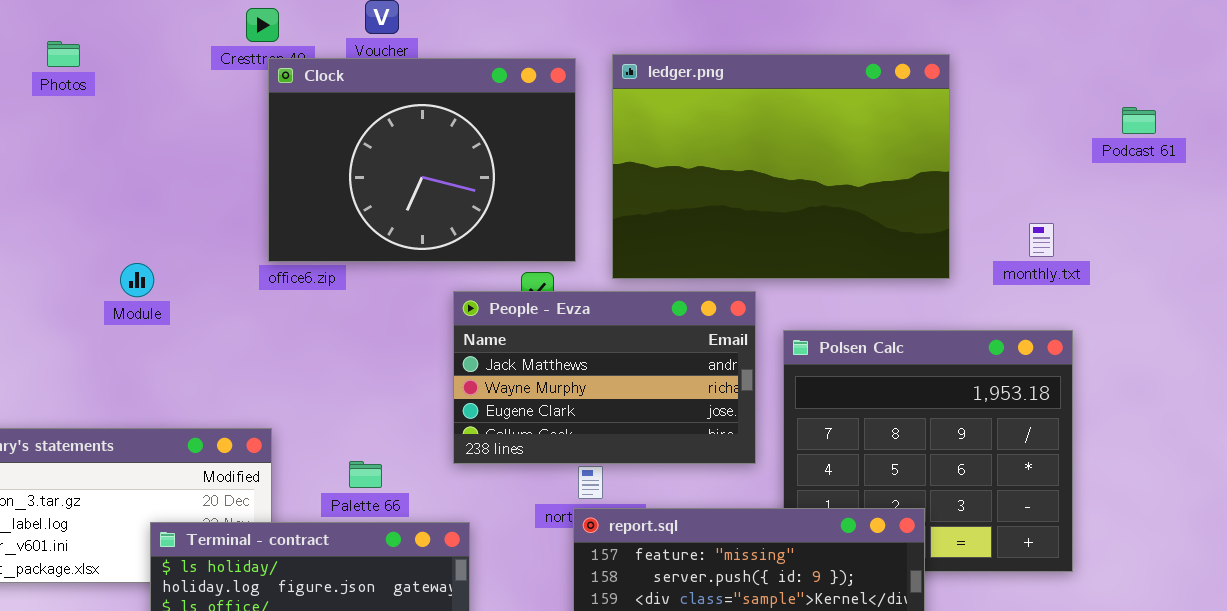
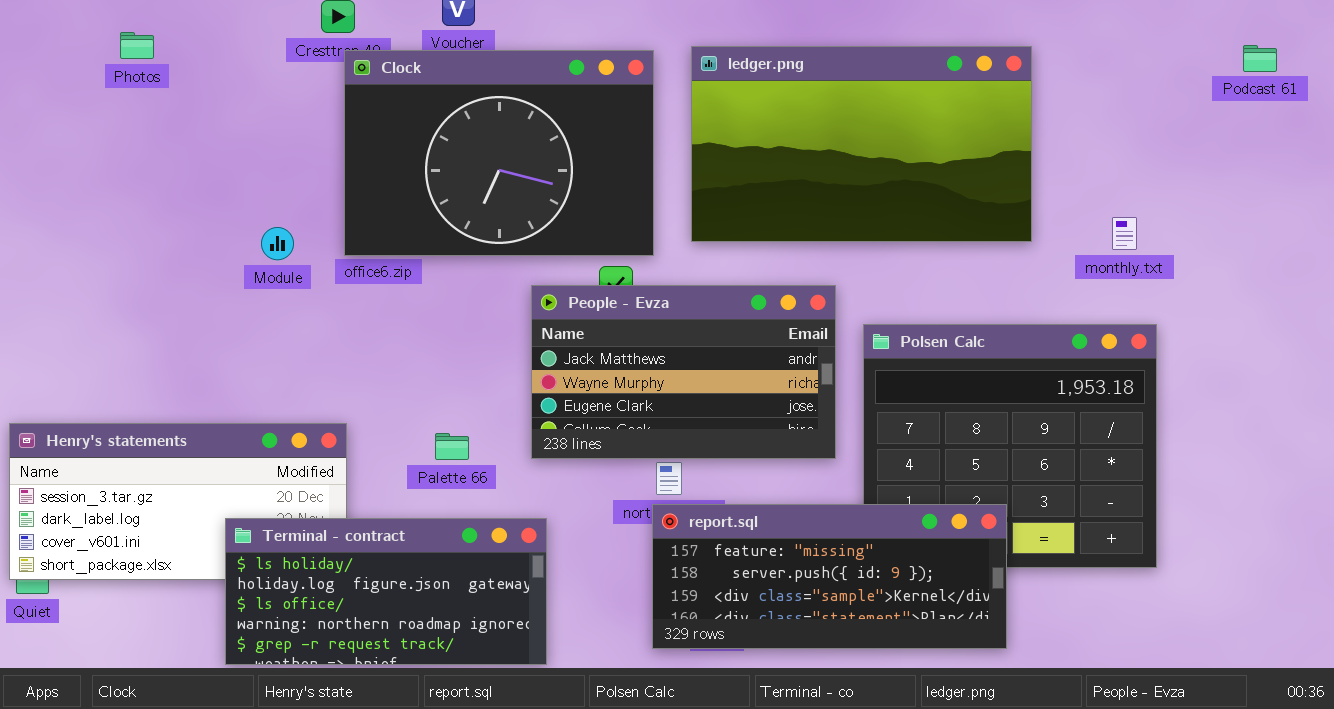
ledger.png: [612,54,950,279] -> [691,46,1032,242], resized
Podcast 61: [1122,107,1156,134] -> [1243,45,1277,72], moved
Module: [120,263,154,297] -> [261,227,294,260], moved
Palette 66: [349,461,382,488] -> [435,433,469,460], moved

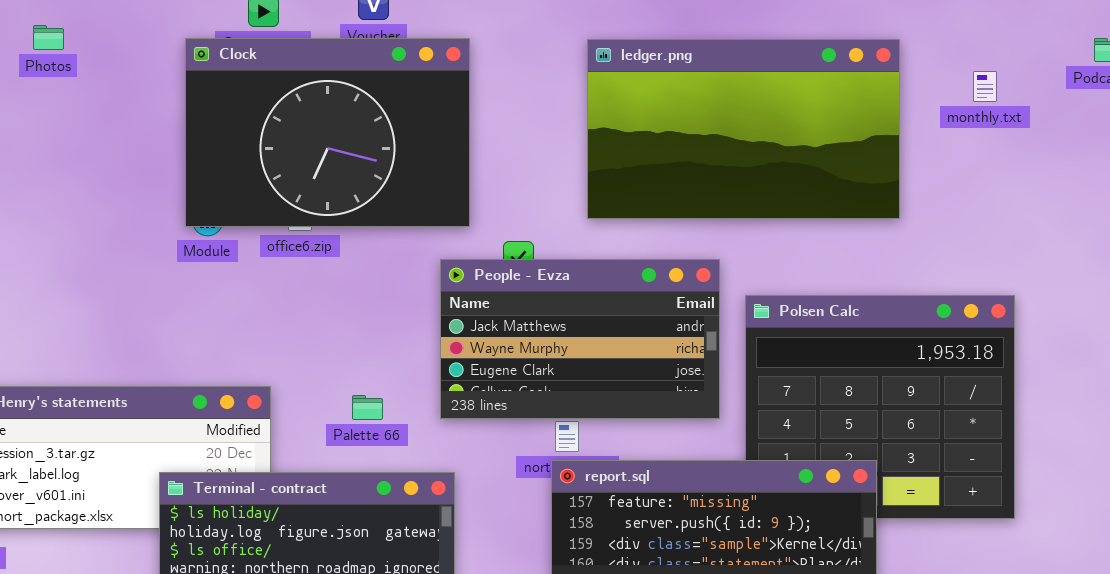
Photos: [120,32,154,59] -> [33,25,64,50], moved
Clock: [344,50,654,256] -> [185,38,470,227], moved
monthly.txt: [1112,217,1137,250] -> [973,71,997,102], moved

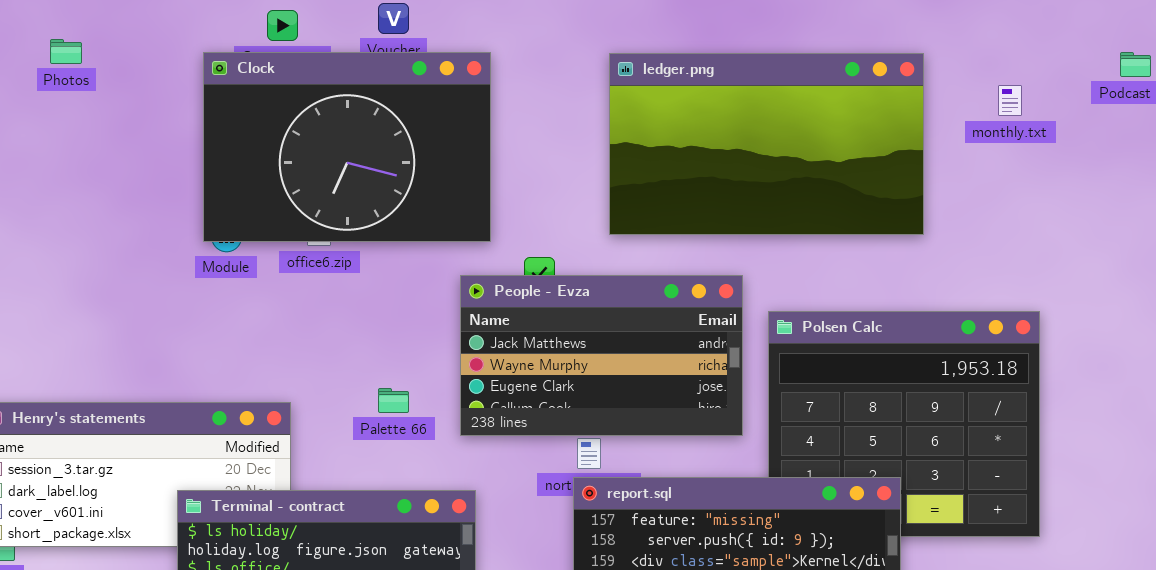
Palette 66: [352,395,383,420] -> [378,388,409,413], moved

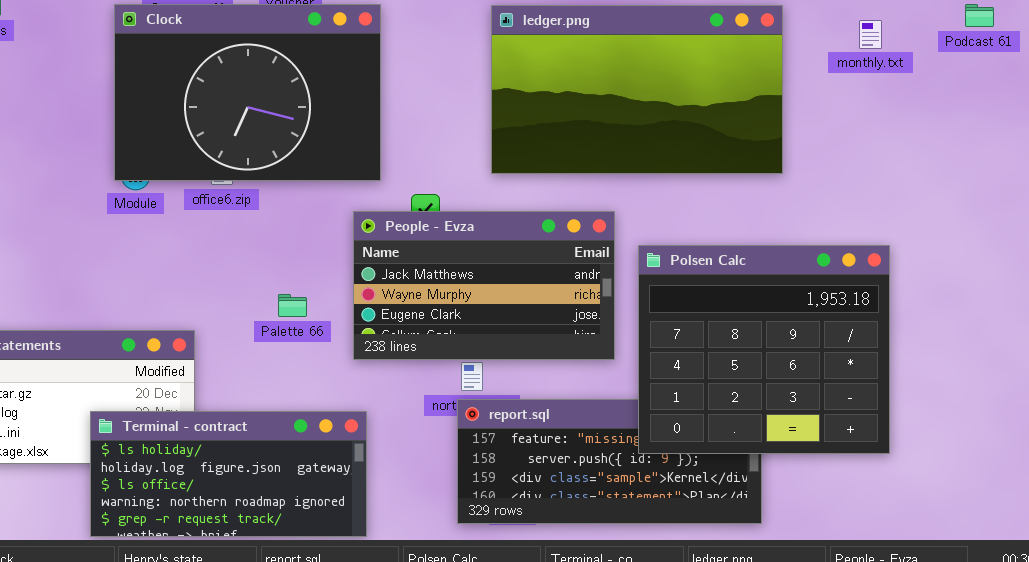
monthly.txt: [998,85,1022,116] -> [859,20,882,49], moved
Polsen Calc: [768,311,1040,537] -> [638,245,890,454], raised
Palette 66: [378,388,409,413] -> [278,294,307,317], moved

